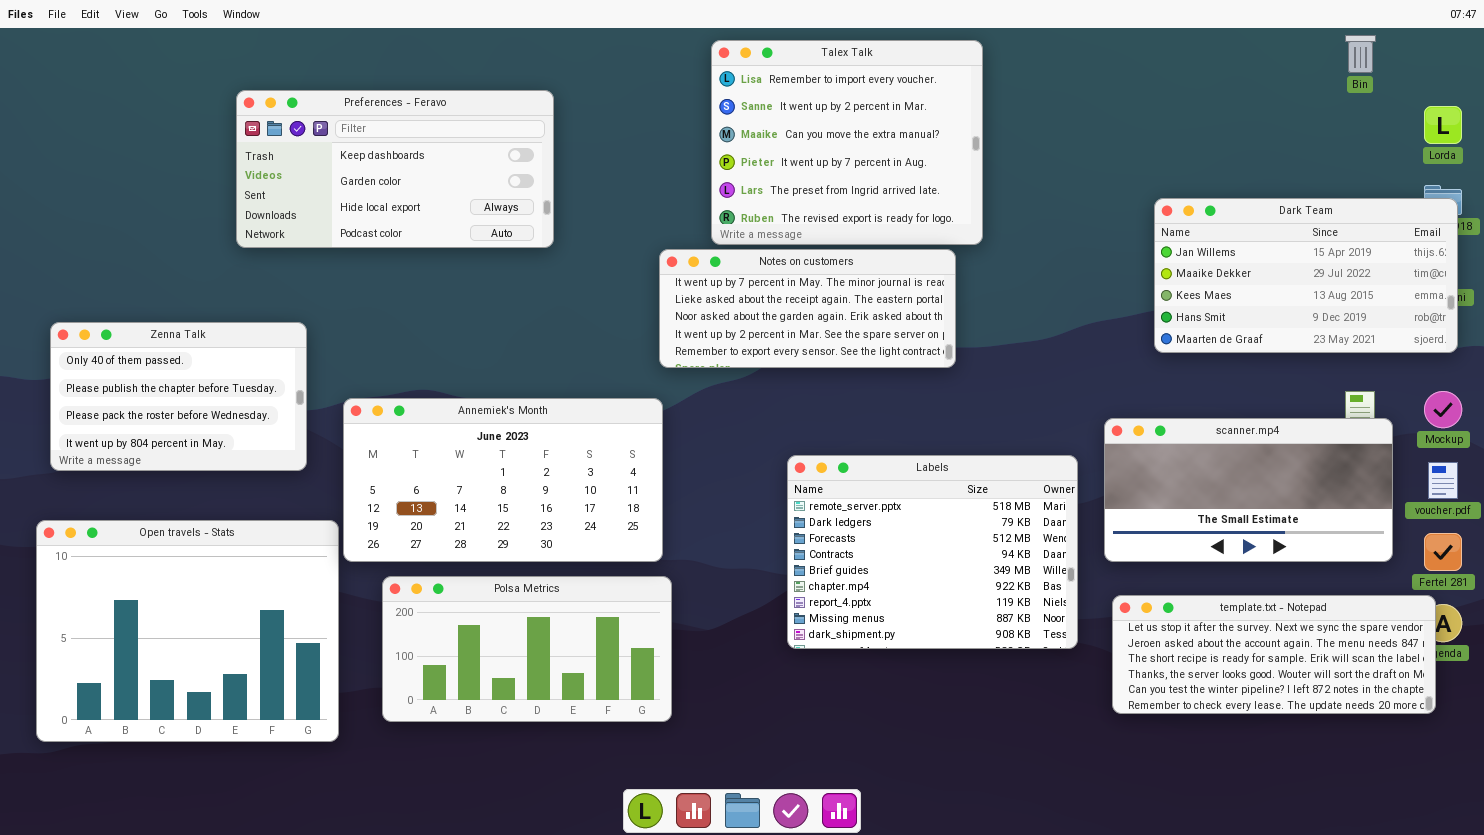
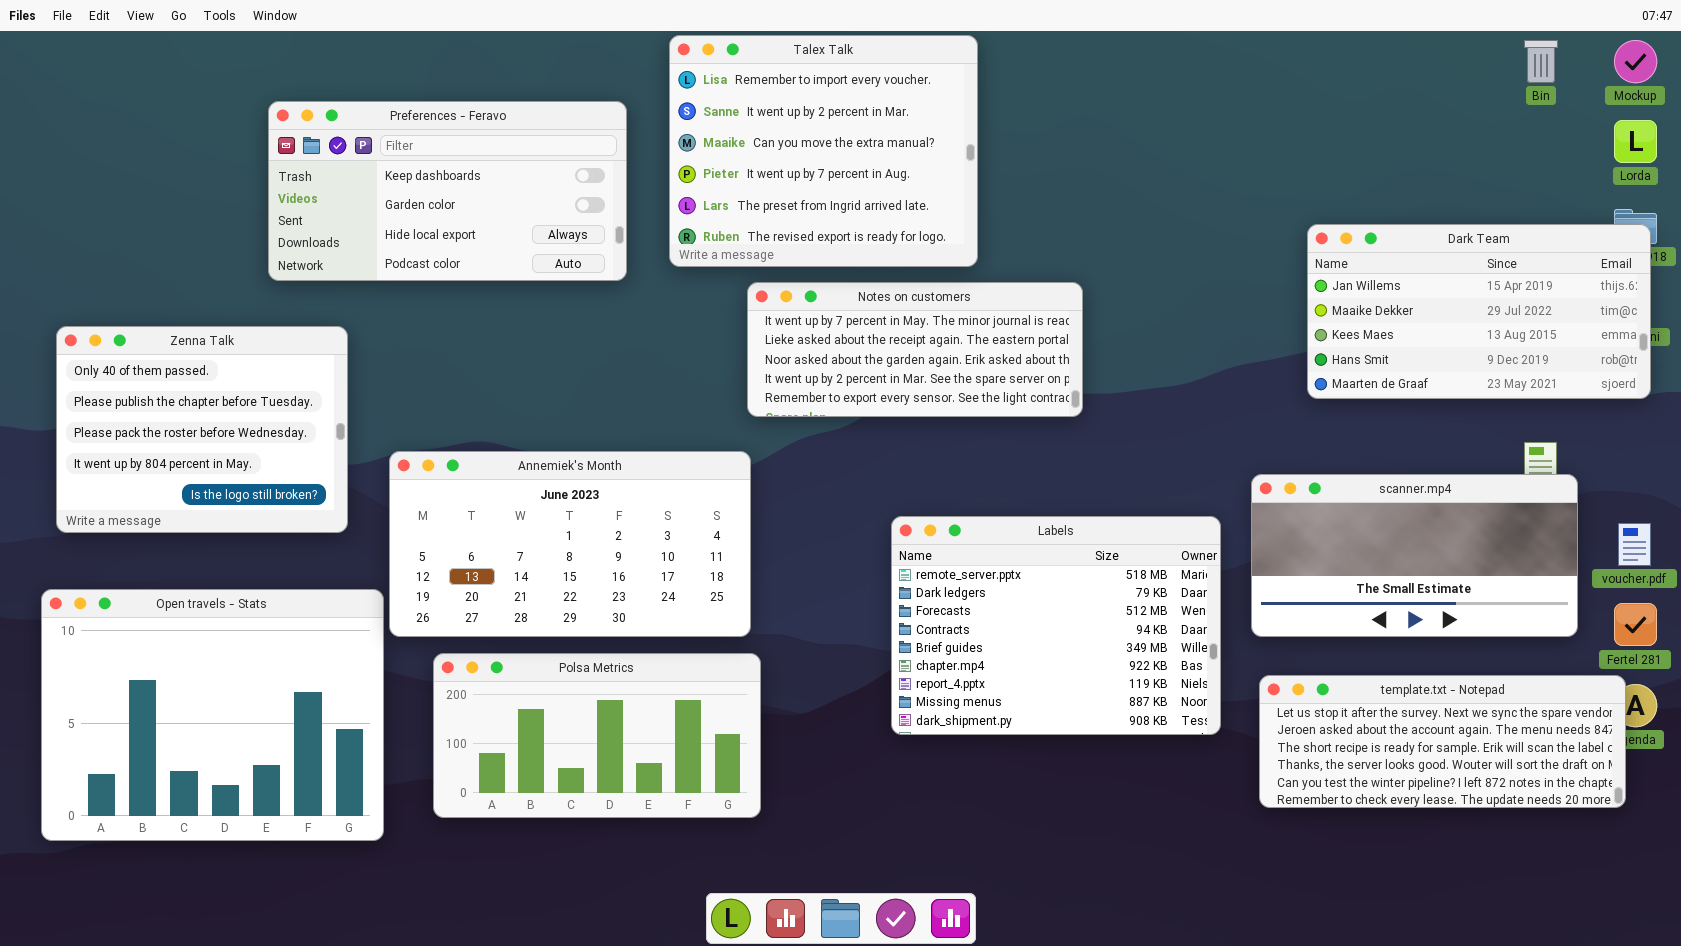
Talex Talk: [711,40,983,245] -> [669,35,978,267], moved
Zenna Talk: [50,322,307,471] -> [56,326,348,533], resized
Mockup: [1424,391,1462,428] -> [1614,40,1657,83], moved

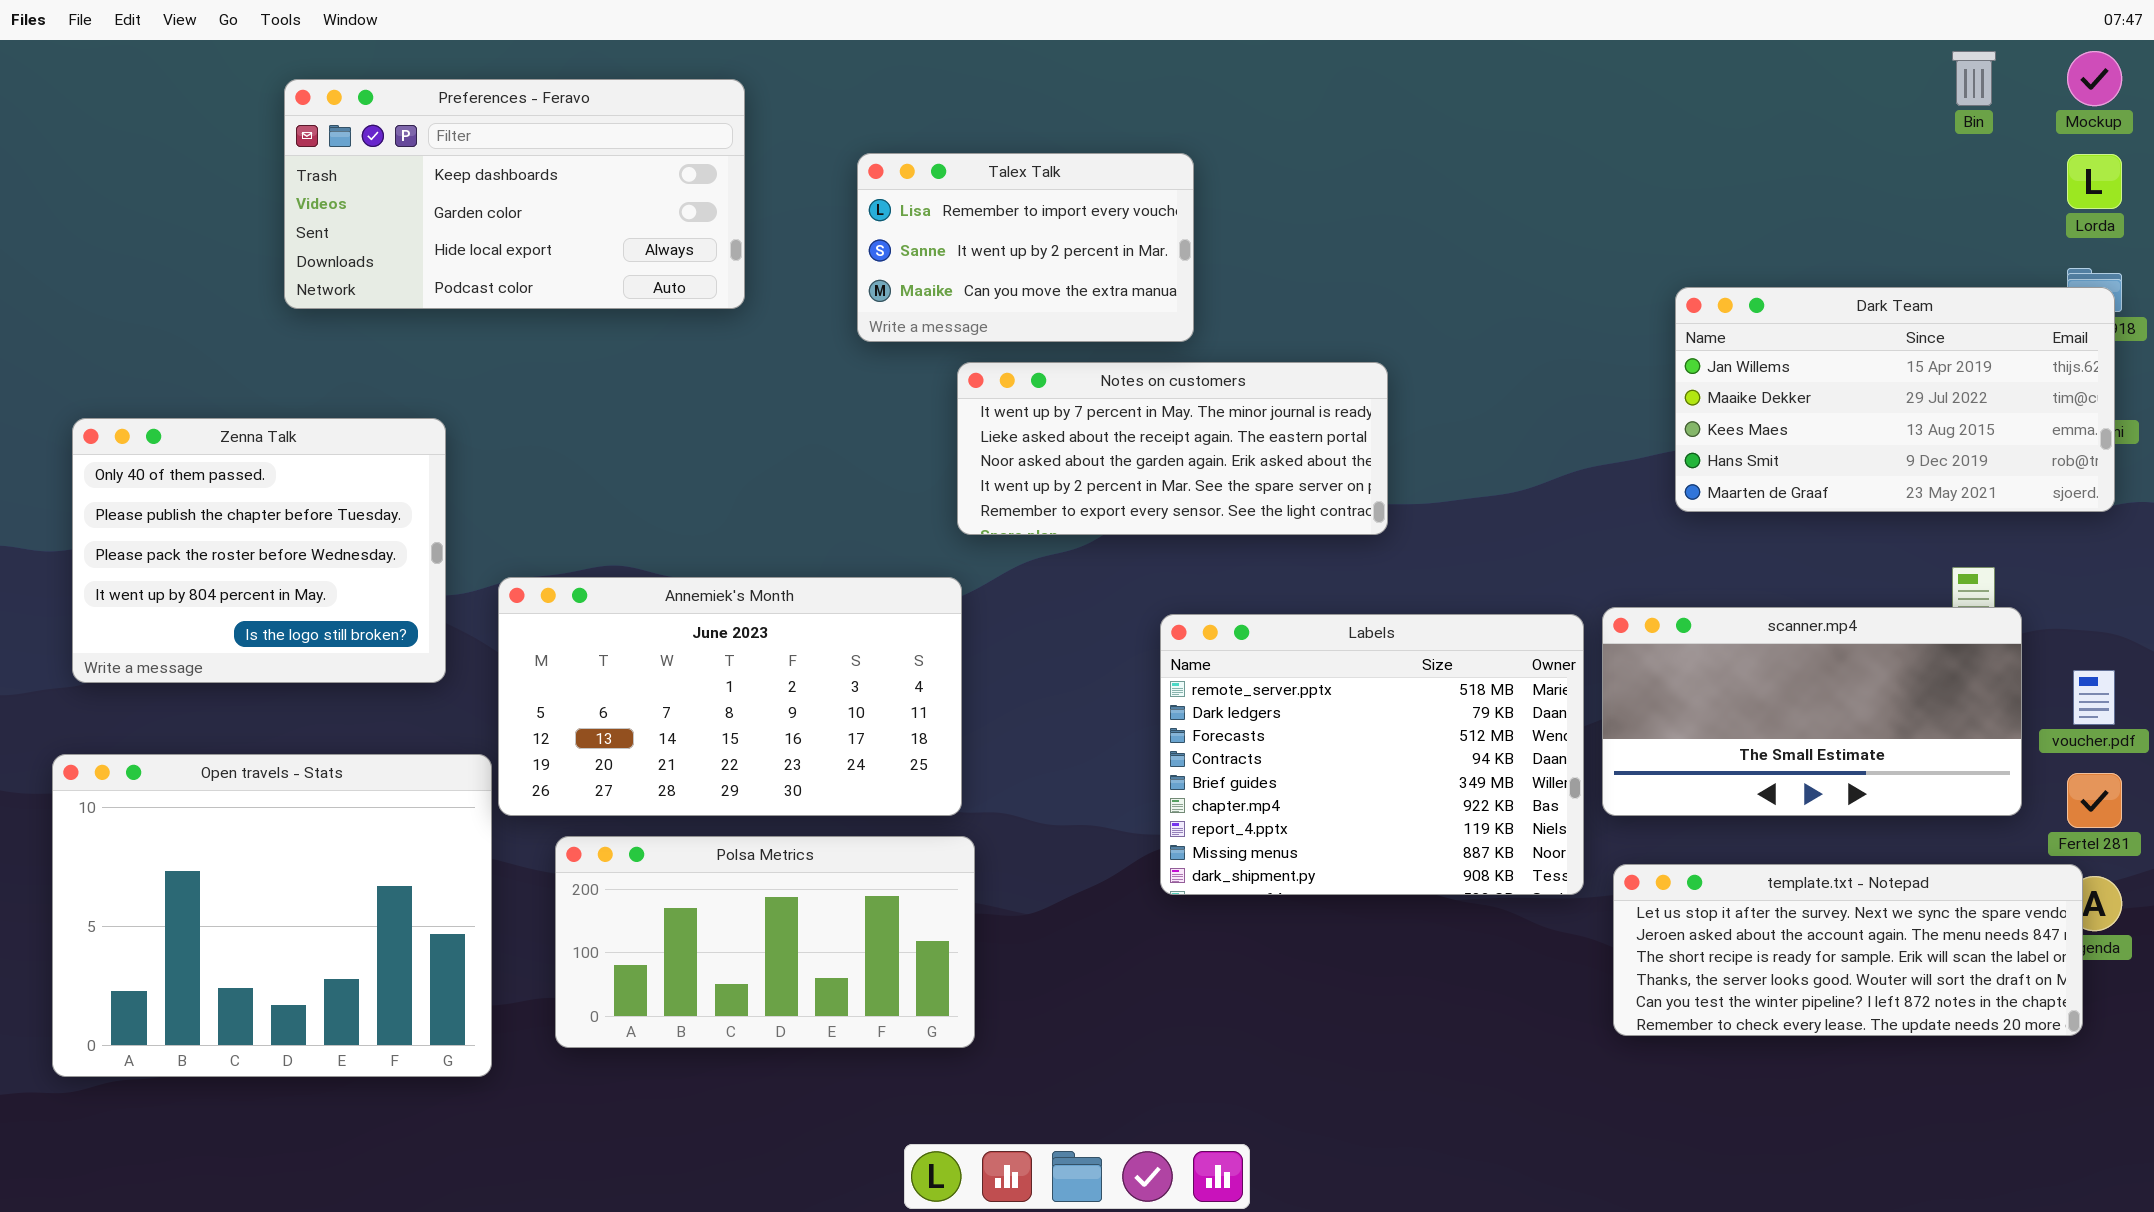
Talex Talk: [669,35,978,267] -> [857,153,1194,342], resized
Preferences - Feravo: [268,101,627,281] -> [284,79,745,309], moved
Labels: [891,516,1221,735] -> [1160,614,1584,895], moved

